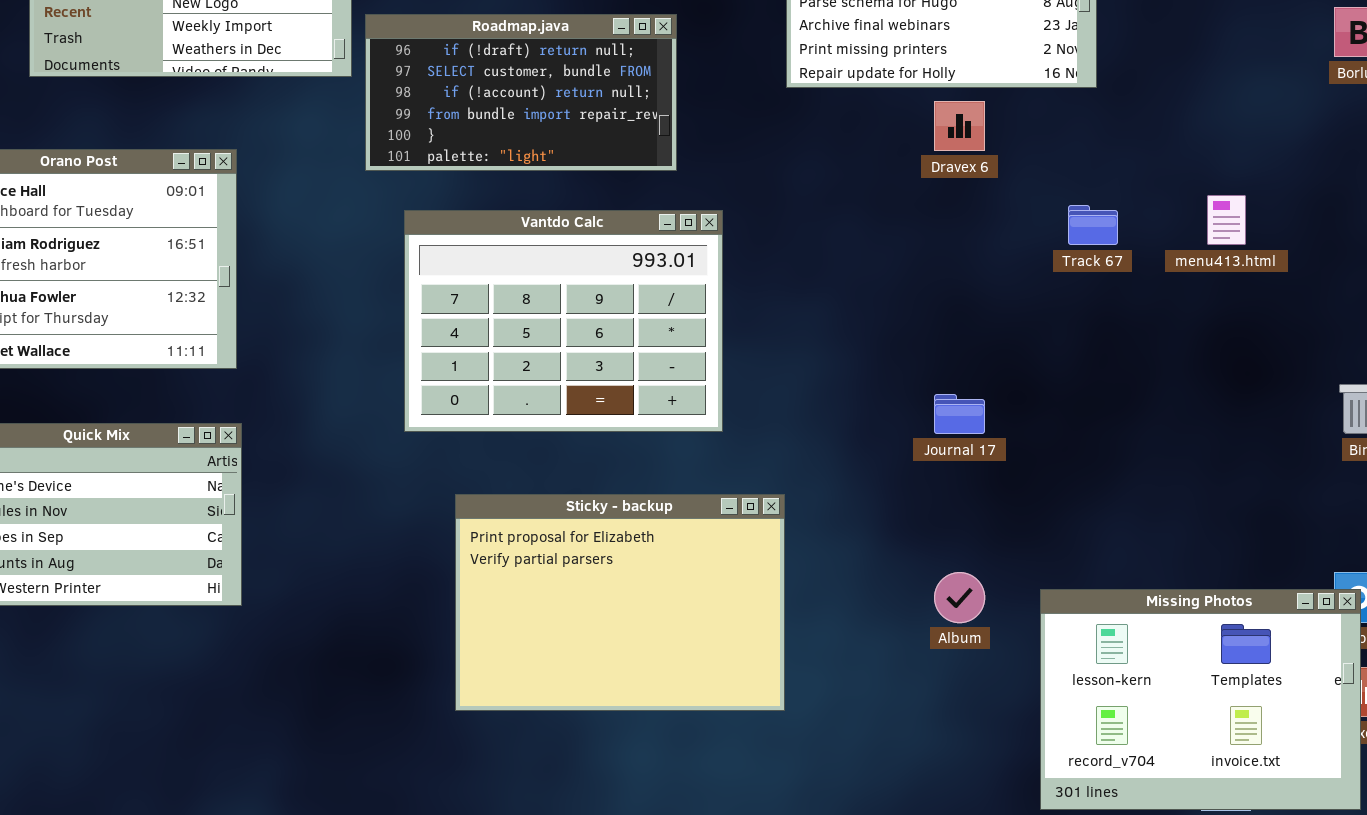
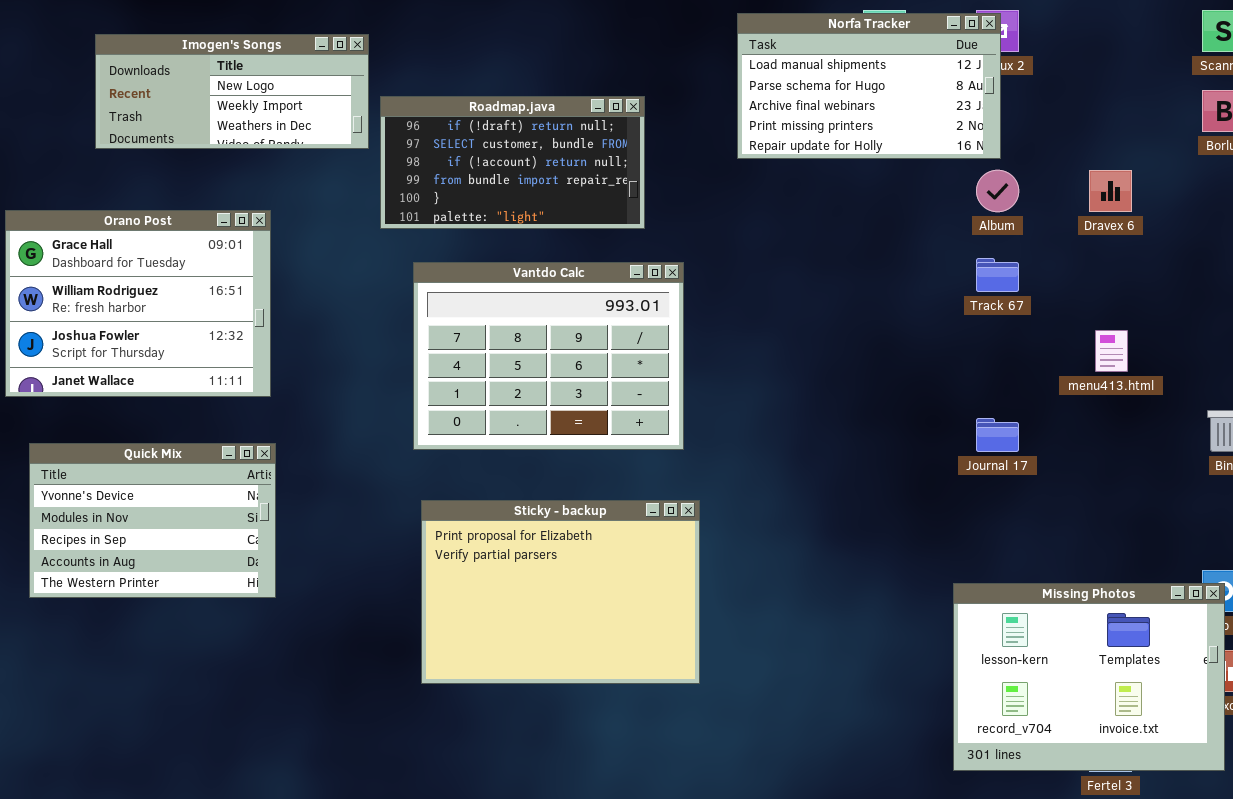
Dravex 6: [934,101,985,151] -> [1089,170,1132,212], moved
menu413.html: [1207,195,1246,245] -> [1095,330,1128,372], moved
Journal 17: [934,394,985,434] -> [976,418,1019,452], moved
Sticky - backup: [455,494,785,711] -> [421,500,700,684], moved
Album: [934,572,985,623] -> [976,170,1019,212], moved

